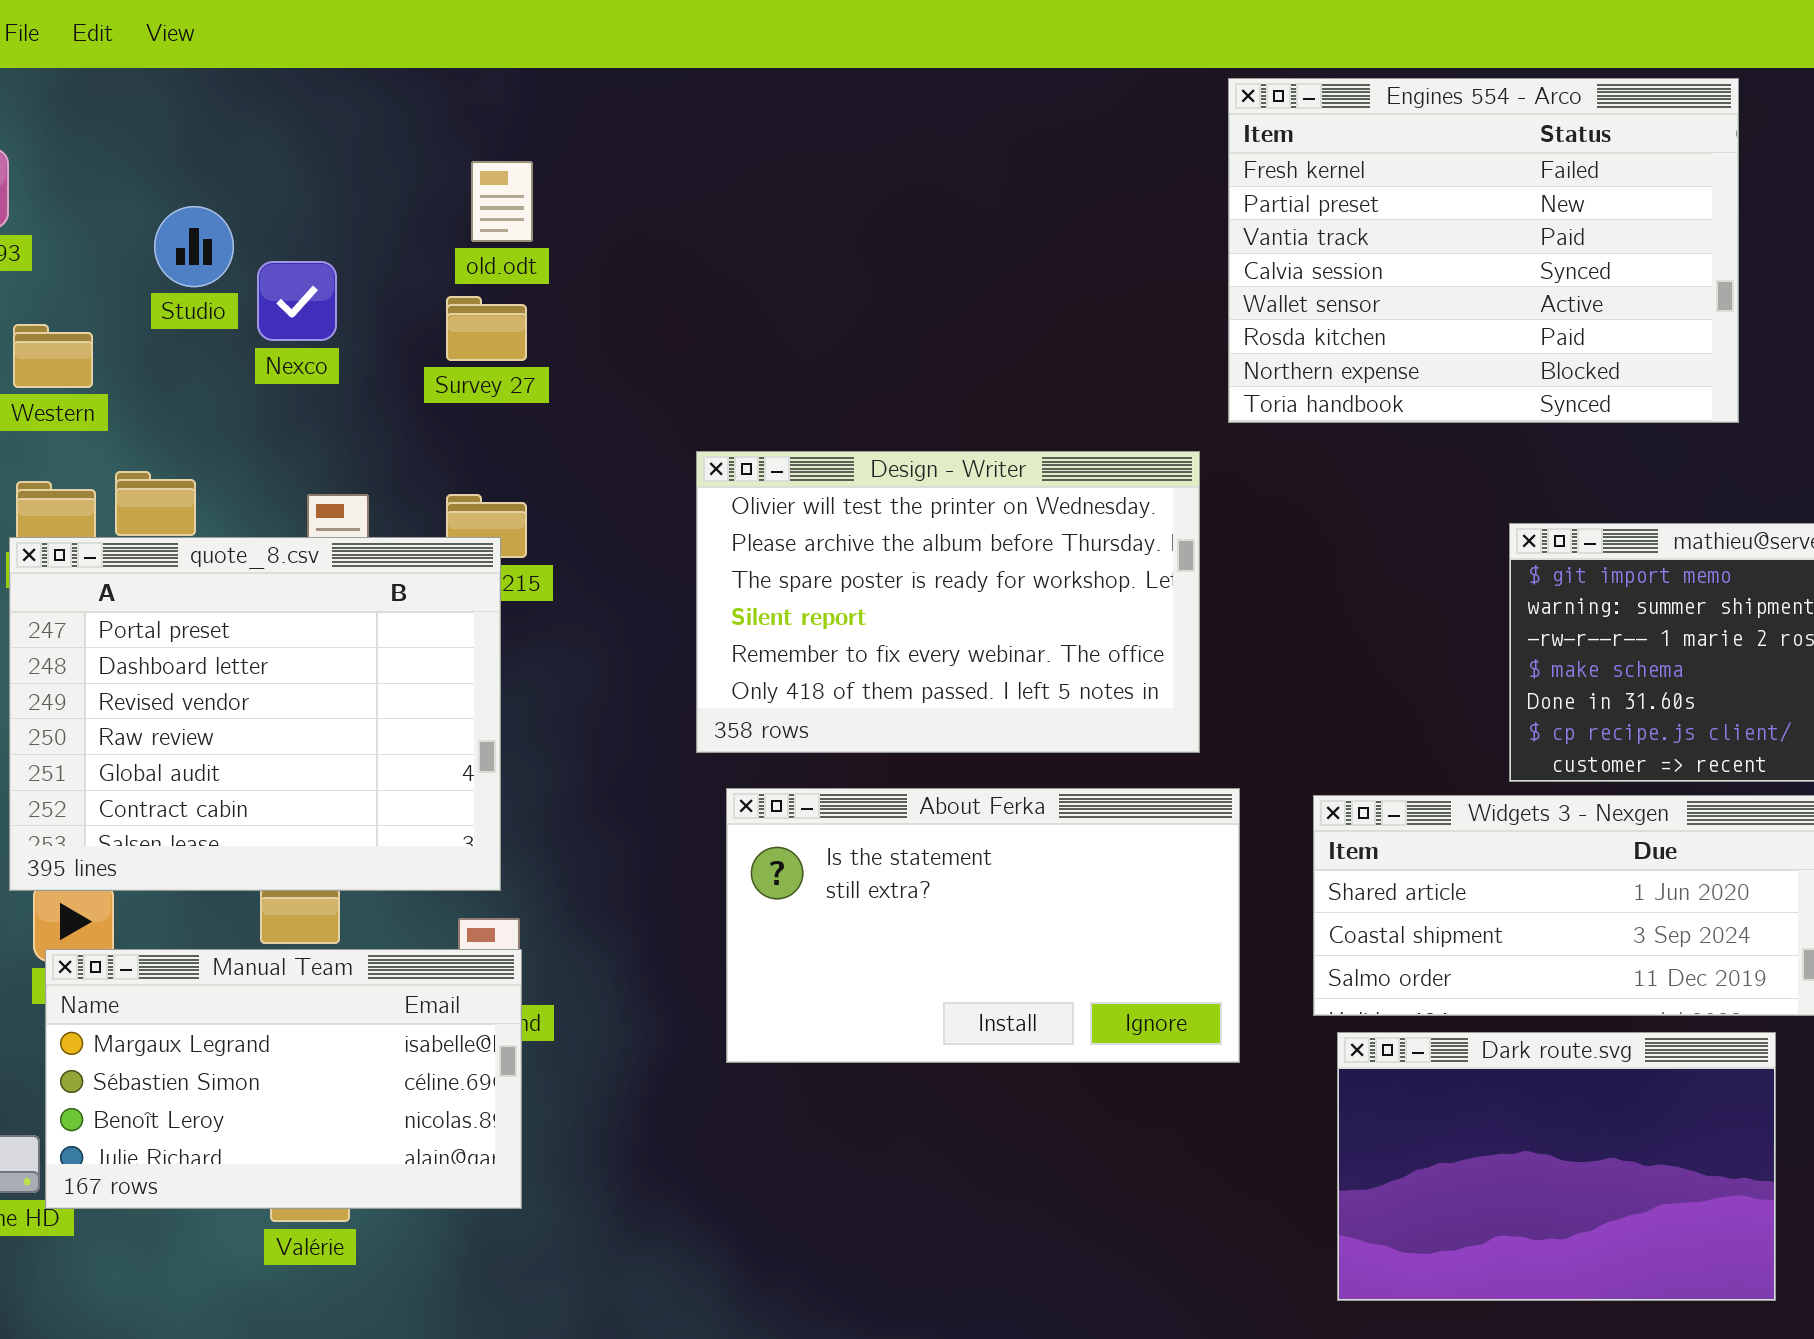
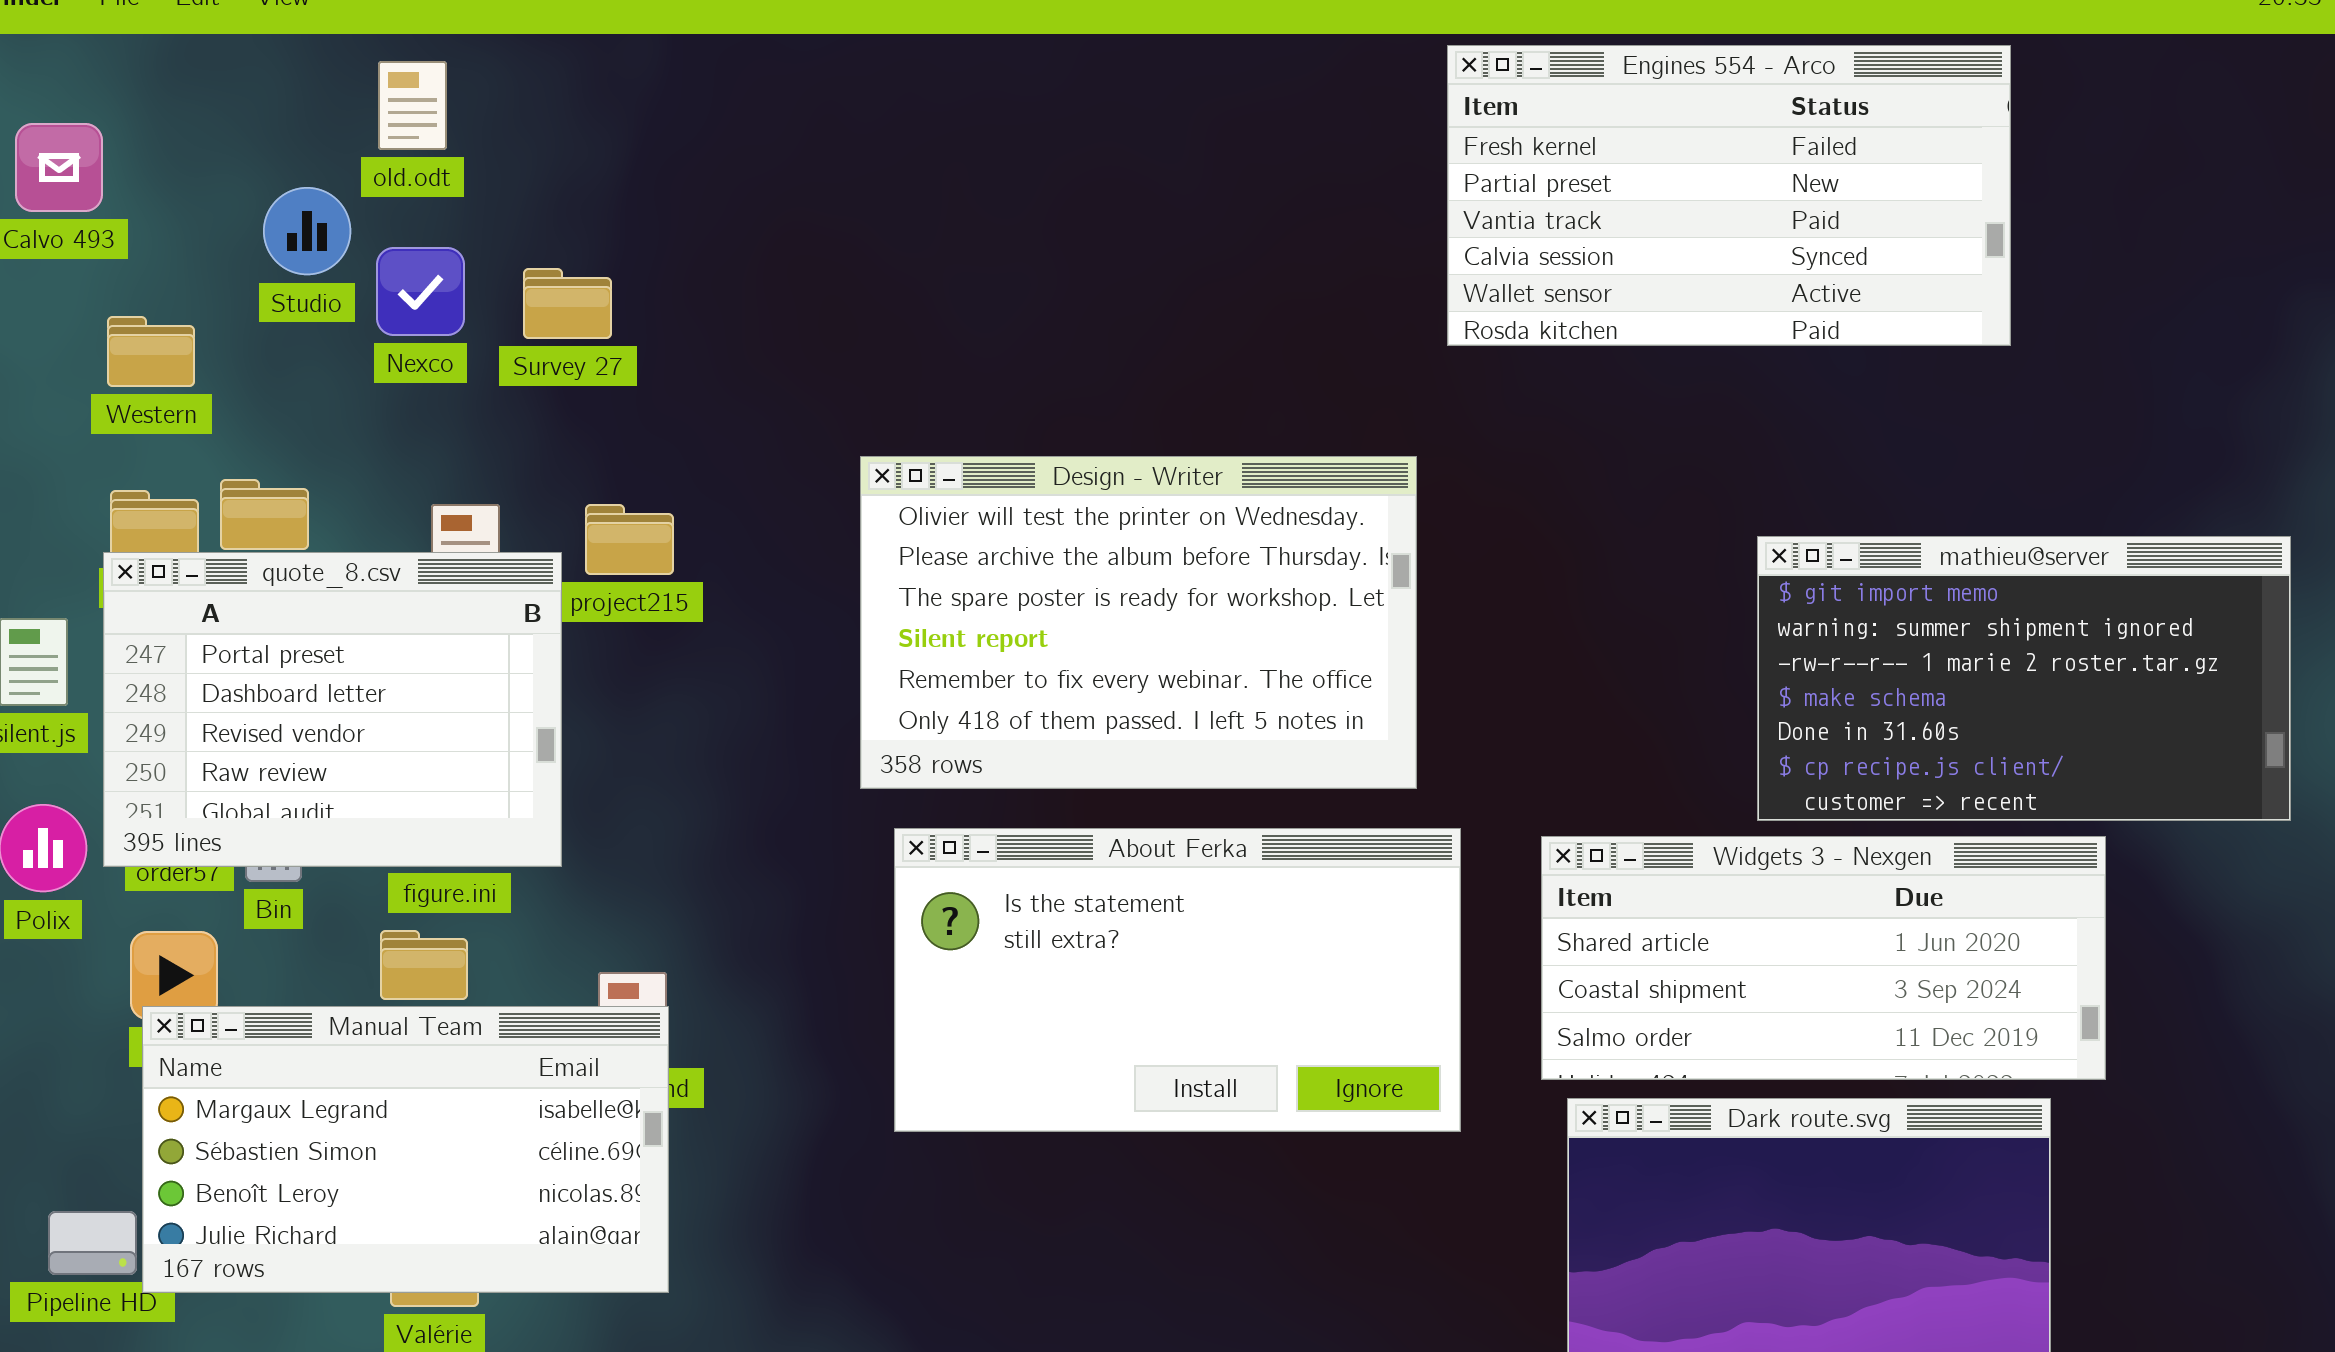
Engines 554 - Arco: [1228,78,1739,423] -> [1447,45,2011,346], resized
old.odt: [471,161,533,242] -> [378,61,447,150], moved
Survey 27: [446,296,527,361] -> [523,268,612,339], moved
quote_8.csv: [9,537,501,891] -> [103,552,562,867], resized

